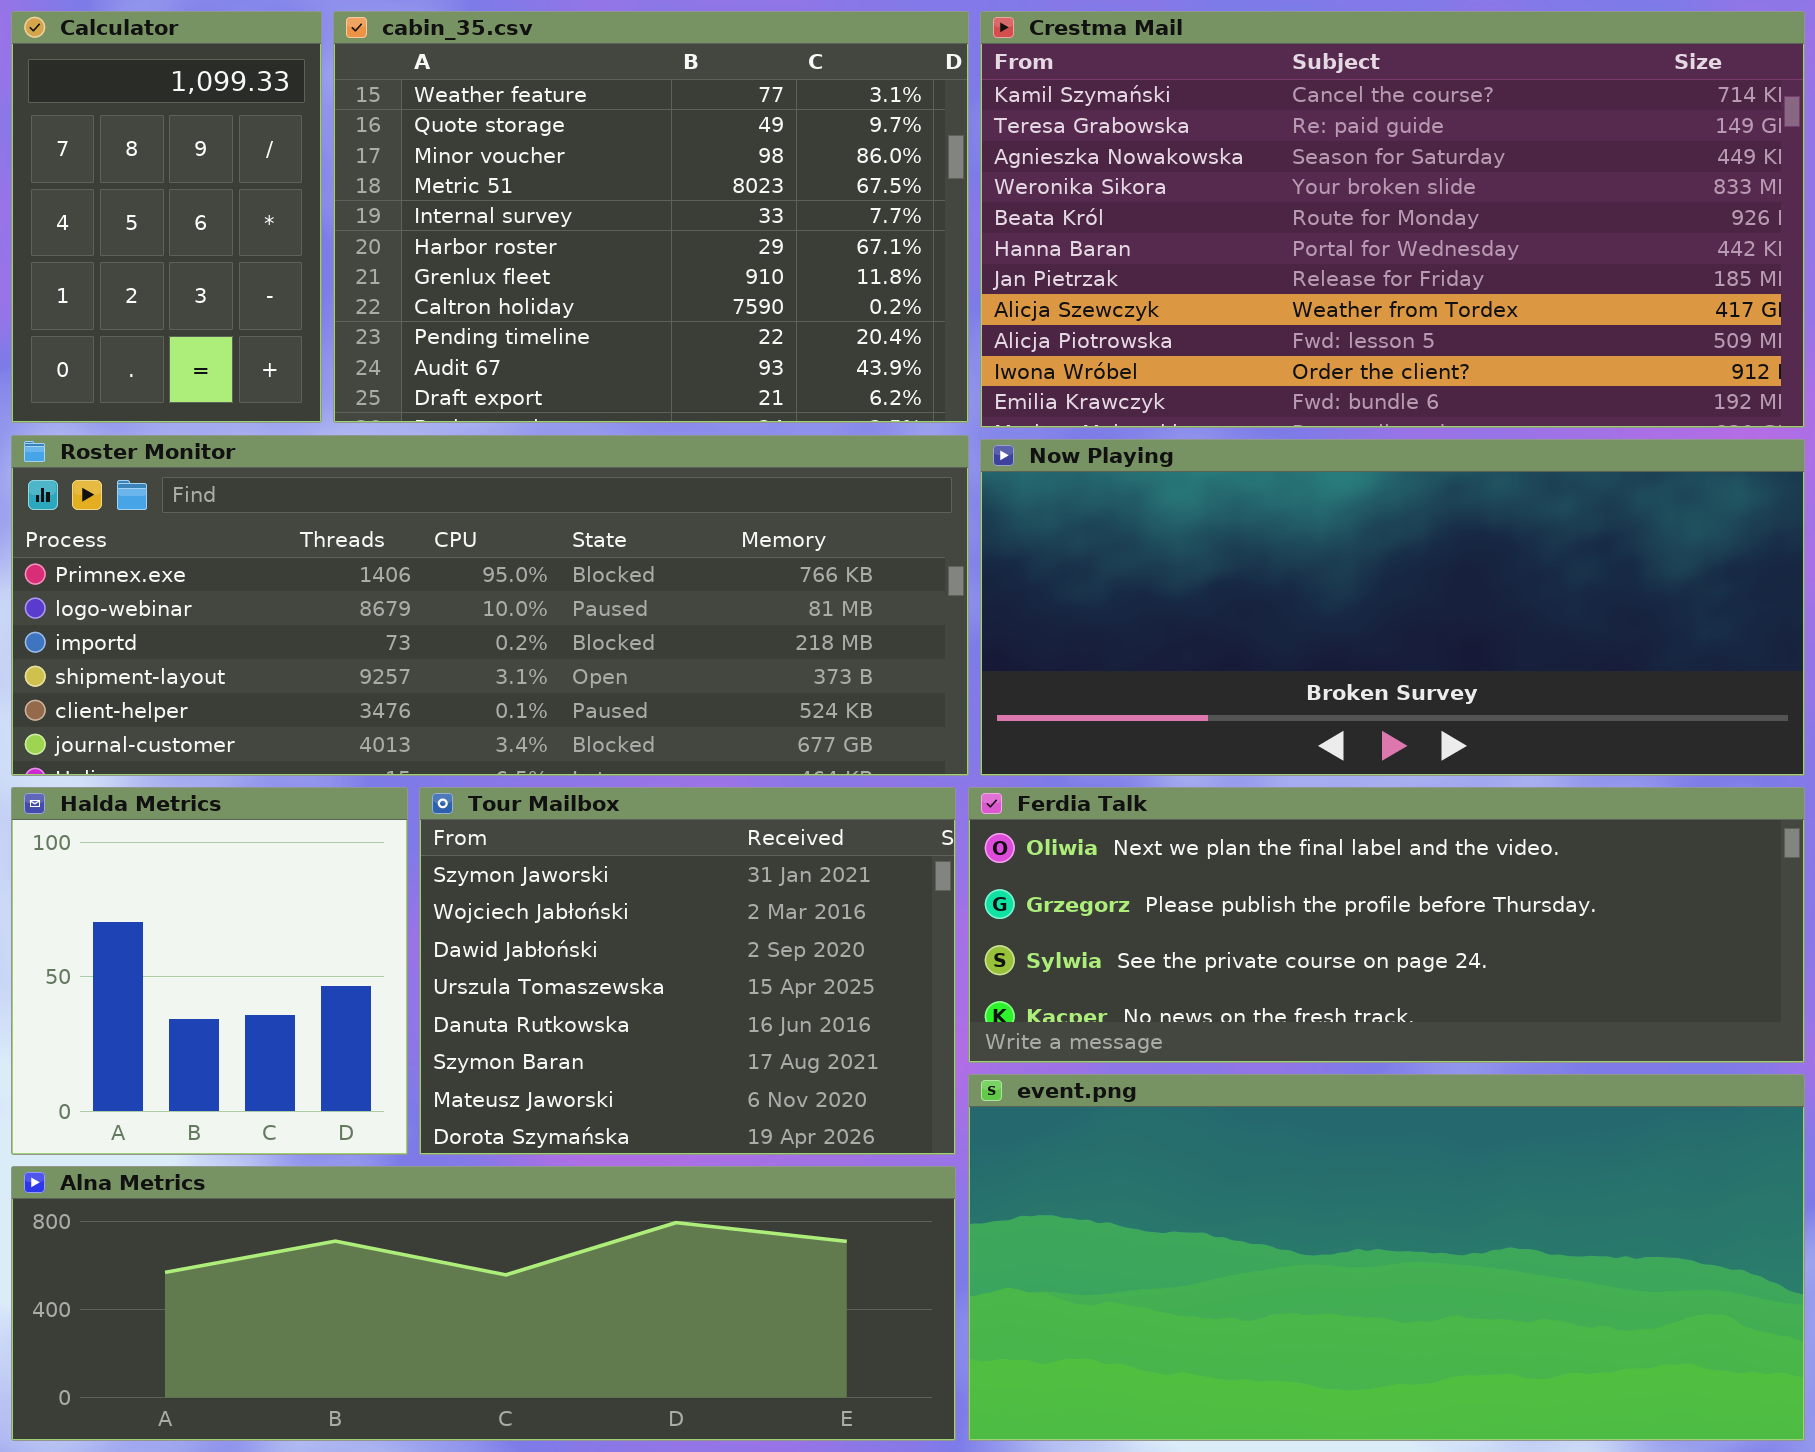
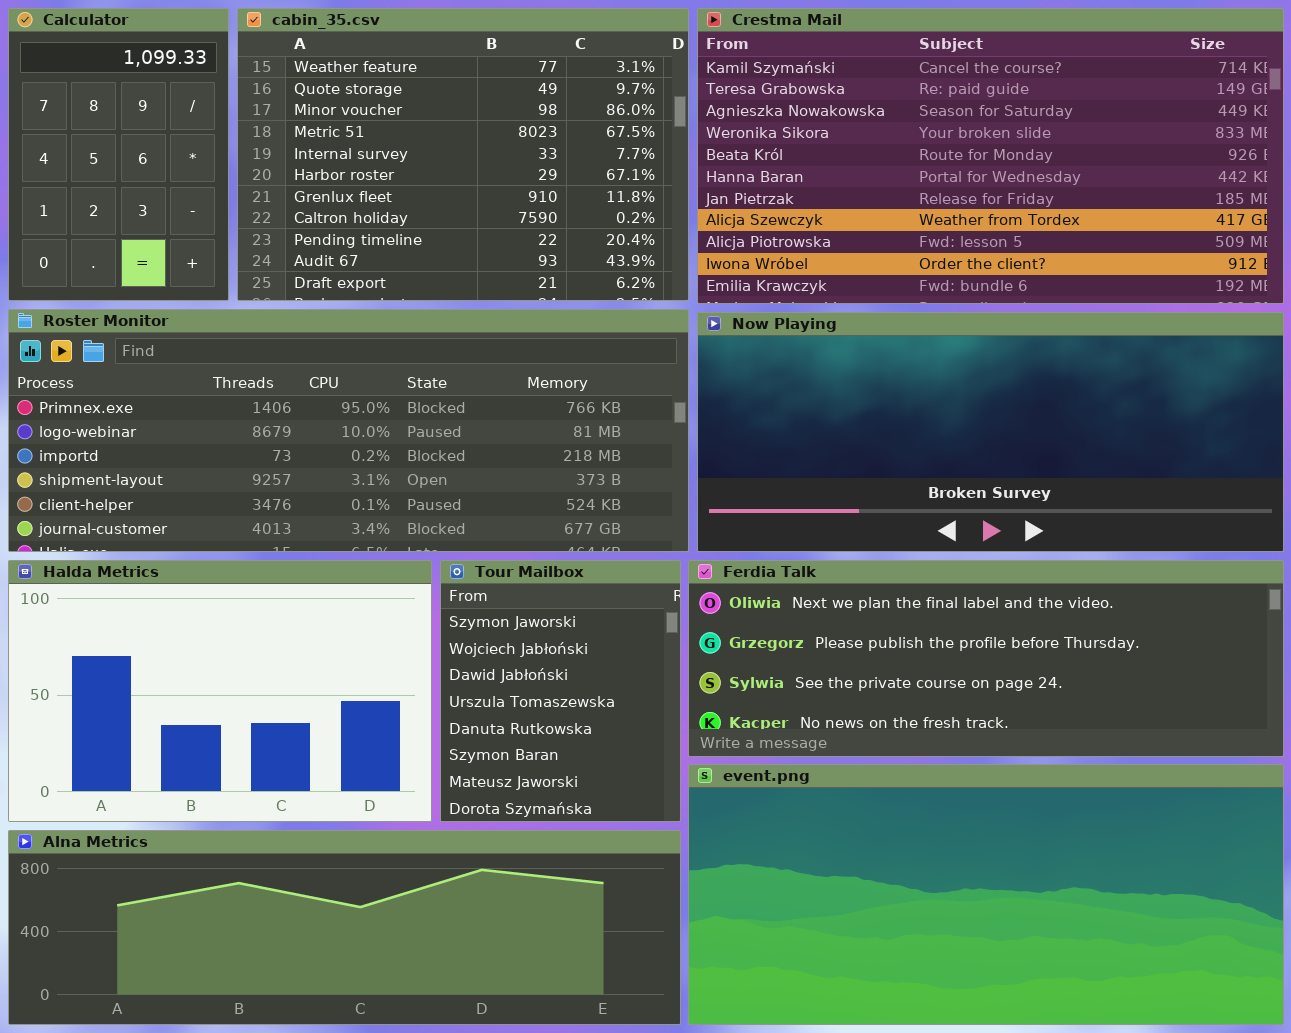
Halda Metrics: [11,787,408,1155] -> [8,560,432,822], resized
Tour Mailbox: [419,787,956,1155] -> [440,560,681,822], resized

